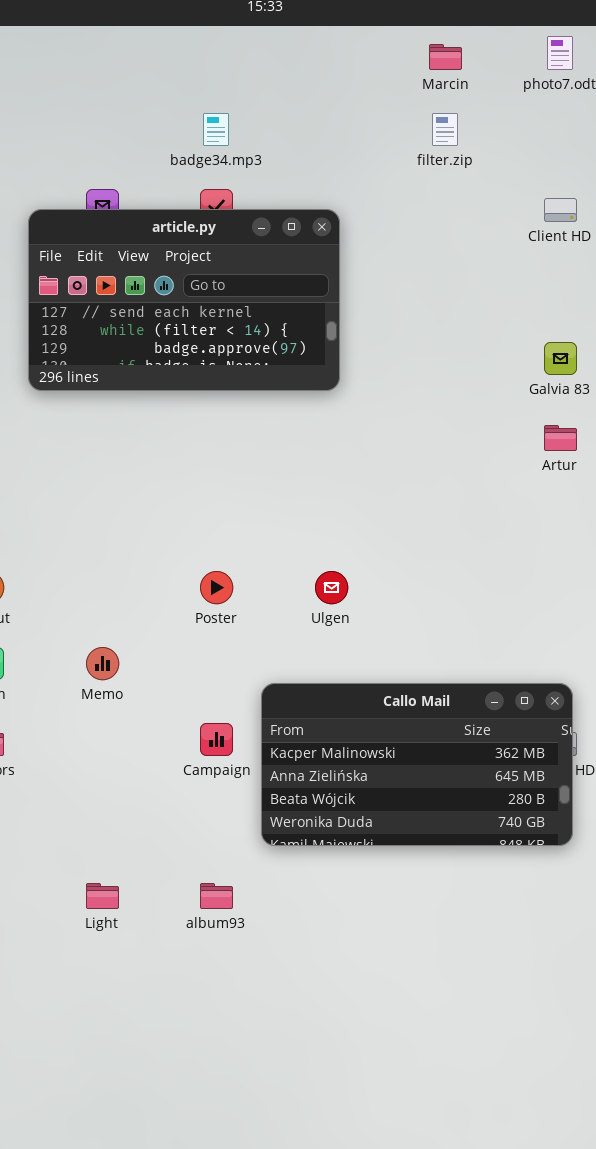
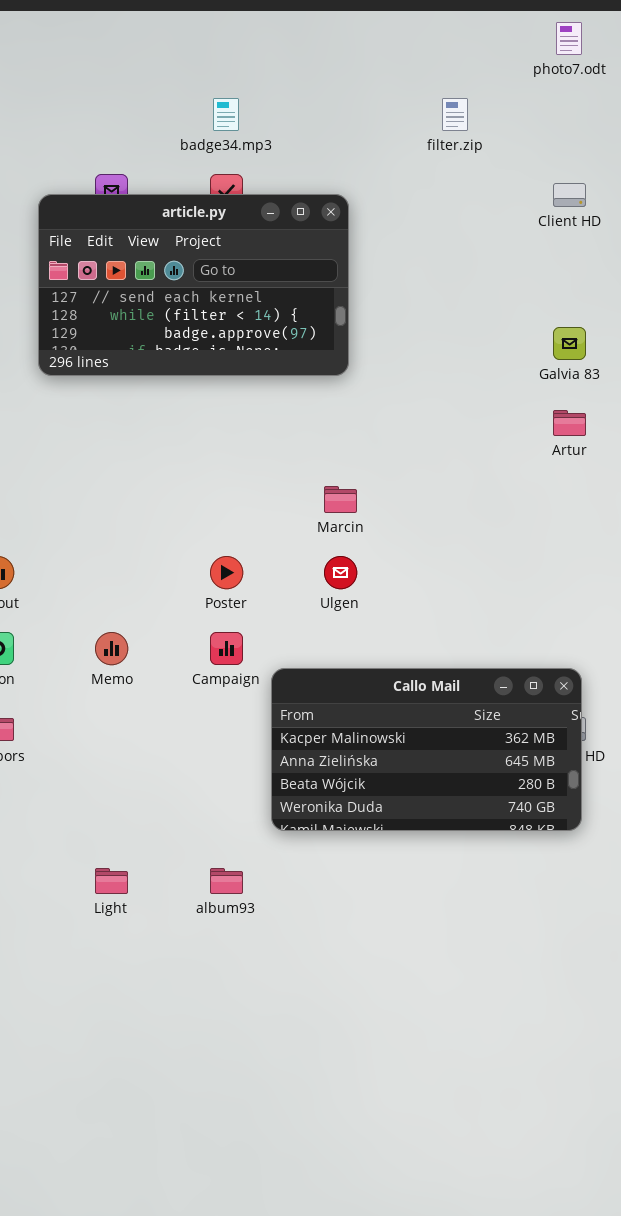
Marcin: [429,44,462,70] -> [324,486,357,513], moved
Campaign: [200,723,233,756] -> [210,632,243,665], moved

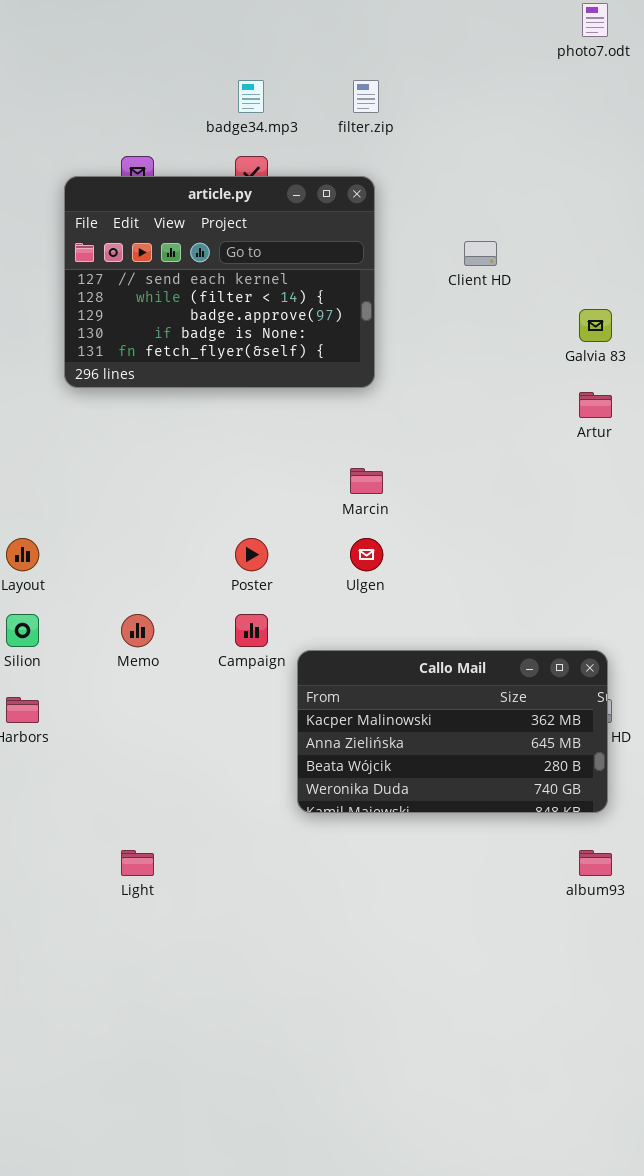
filter.zip: [442,98,468,131] -> [353,80,379,113], moved
Client HD: [553,183,586,207] -> [464,241,497,266], moved
article.py: [38,194,349,376] -> [64,176,375,388], resized
album93: [210,868,243,894] -> [579,850,612,876], moved

